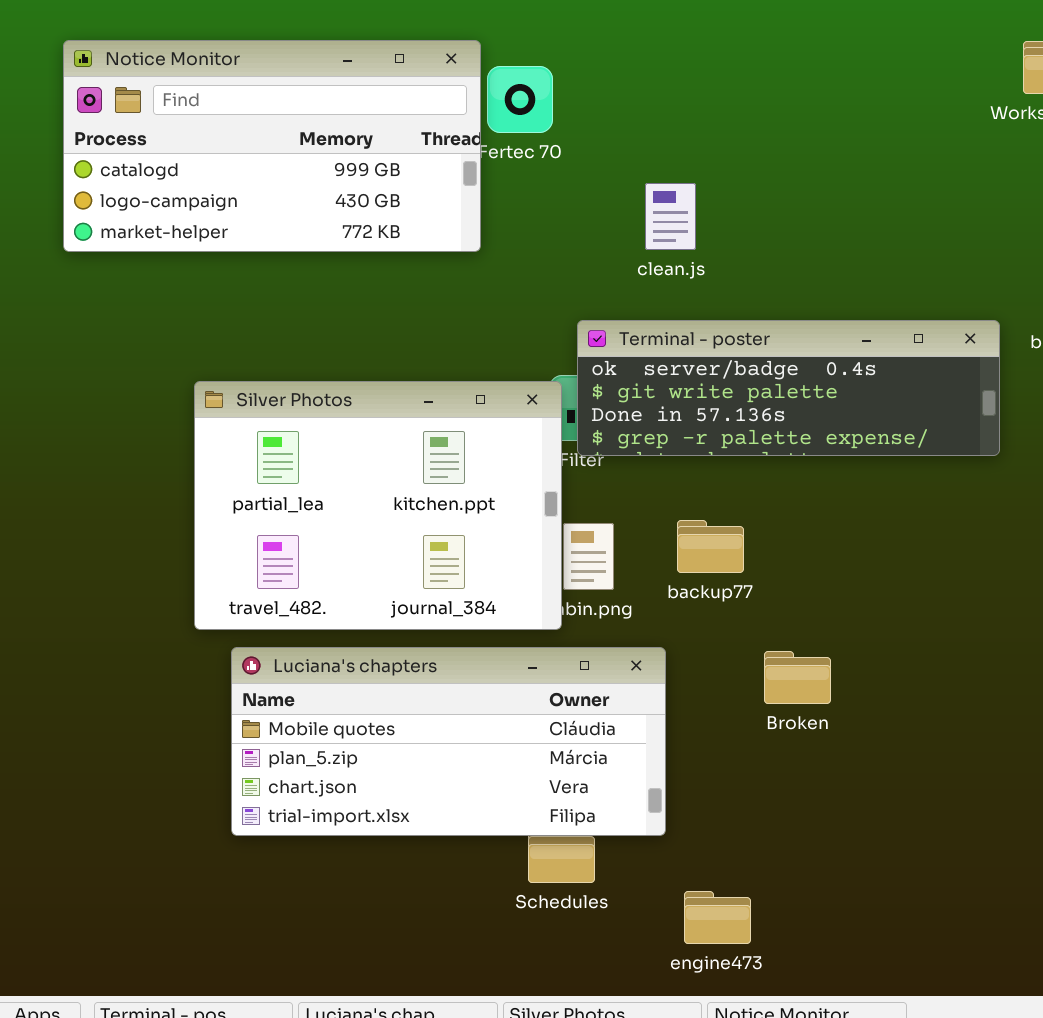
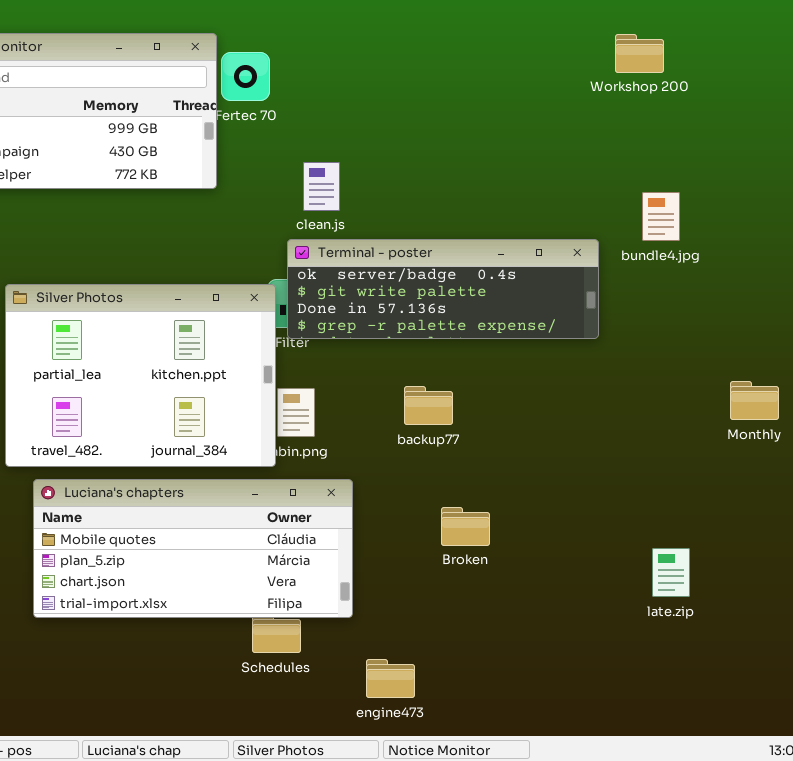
clean.js: [645,183,696,250] -> [303,162,340,211], moved
backup77: [677,520,744,573] -> [404,386,453,425], moved
Broken: [764,651,831,704] -> [441,507,490,546], moved

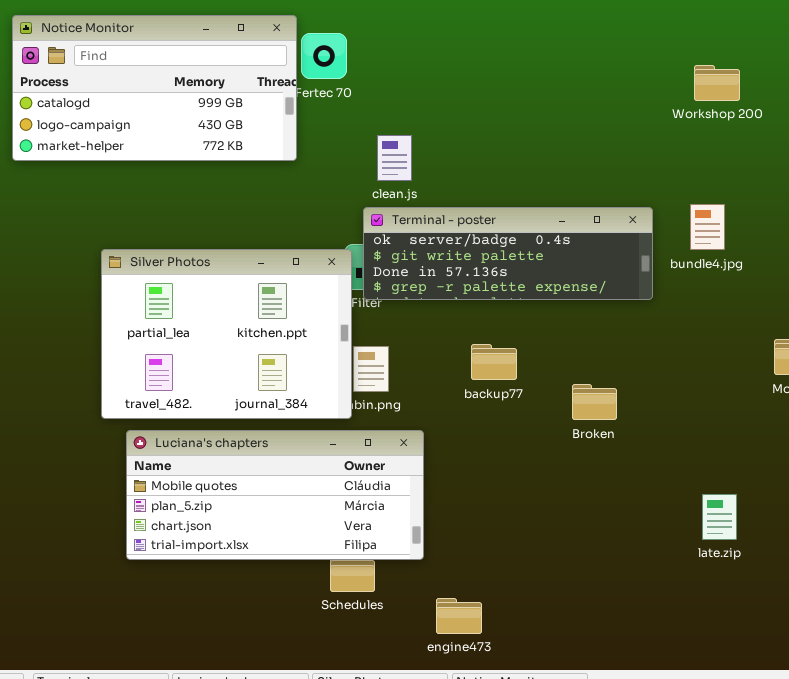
Workshop 200: [615,34,664,73] -> [694,65,740,101], moved
bundle4.jpg: [642,192,680,241] -> [690,204,725,250], moved
Broken: [441,507,490,546] -> [572,384,617,420], moved

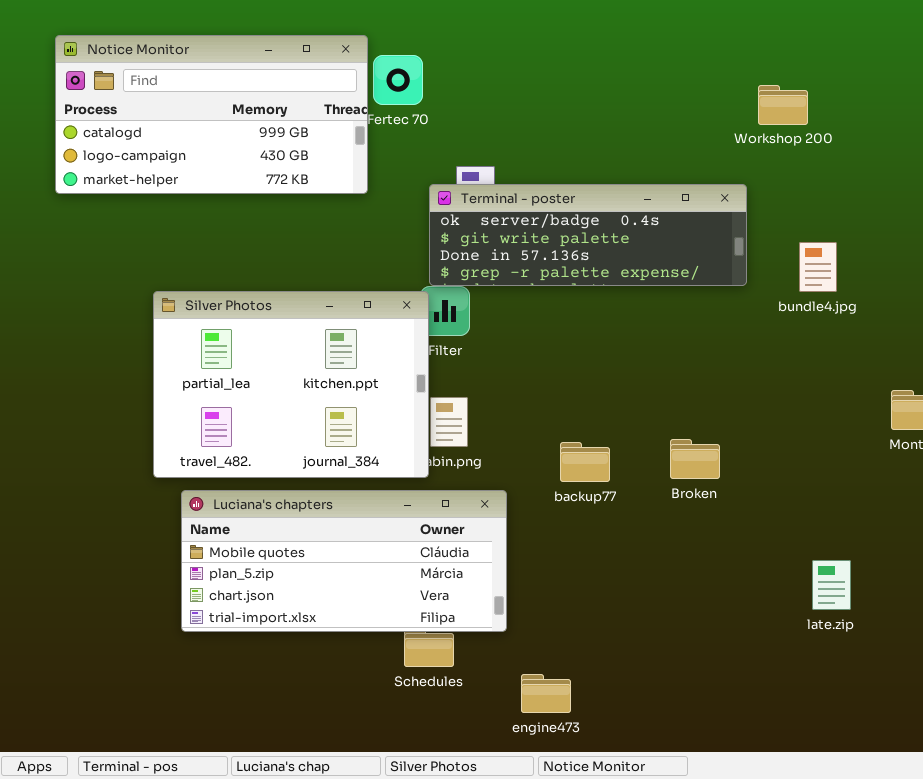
Workshop 200: [694,65,740,101] -> [758,85,808,125], moved
Terminal - poster: [363,207,653,300] -> [429,184,747,286], moved
backup77: [471,344,517,380] -> [560,442,610,482], moved

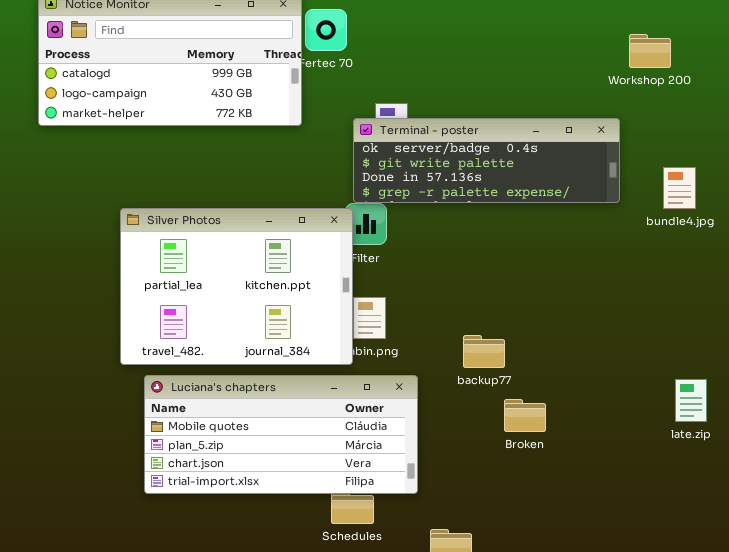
Broken: [670,439,720,479] -> [504,399,546,432], moved
late.zip: [812,560,851,610] -> [675,379,707,422], moved

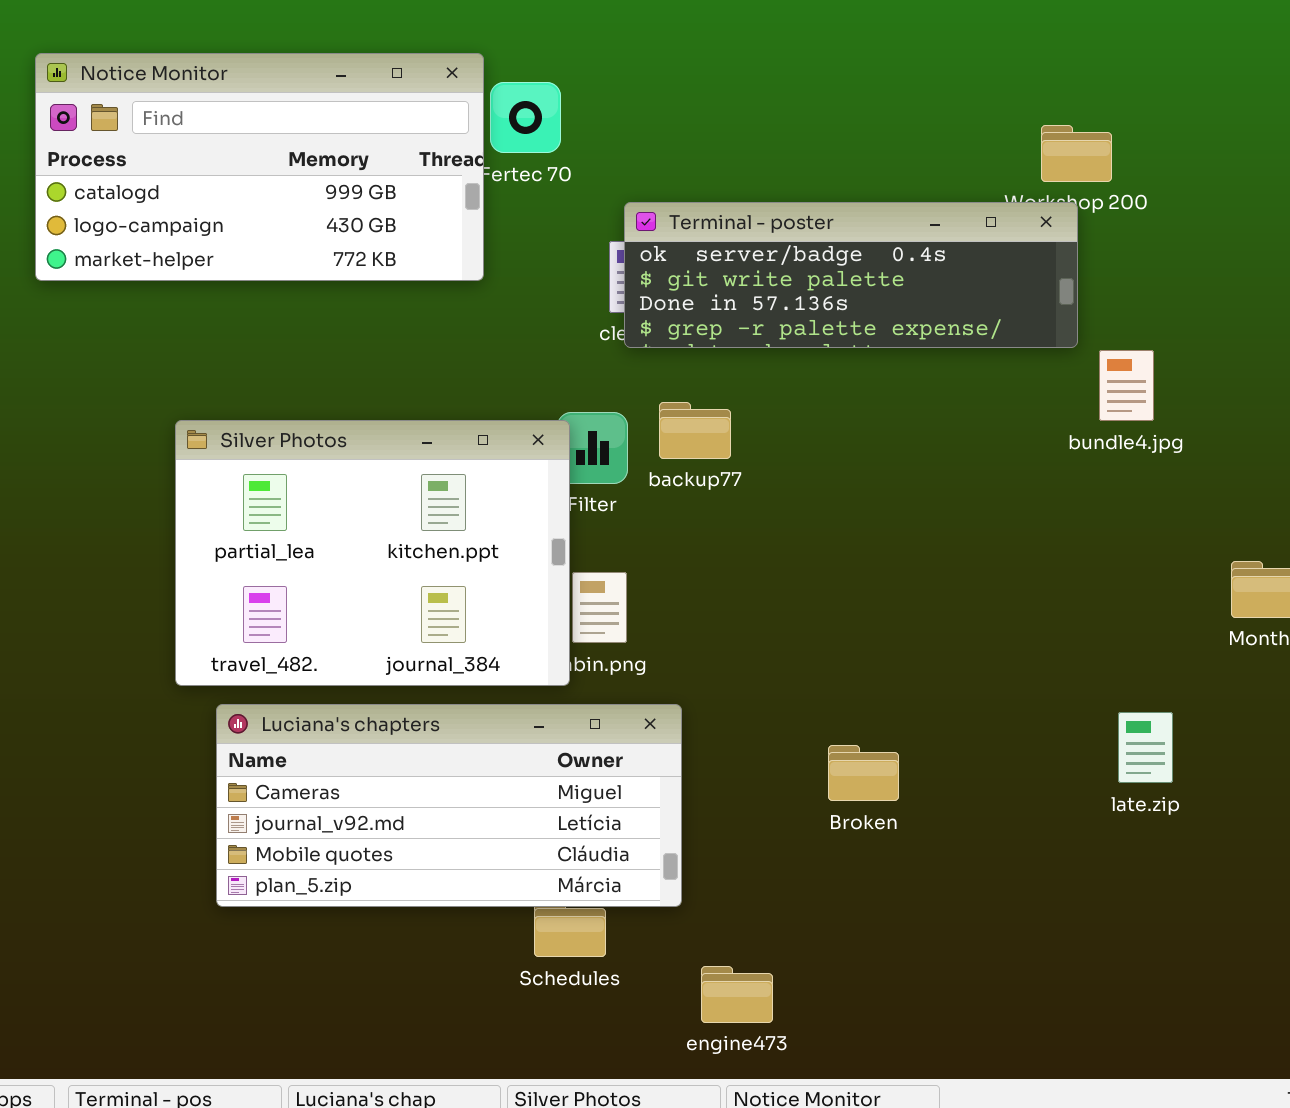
Terminal - poster: [353,118,620,203] -> [624,202,1078,348], moved
backup77: [463,335,505,368] -> [659,402,731,459], moved
Luciana's chapters: [144,375,418,494] -> [216,704,682,907], scrolled up 2 rows

